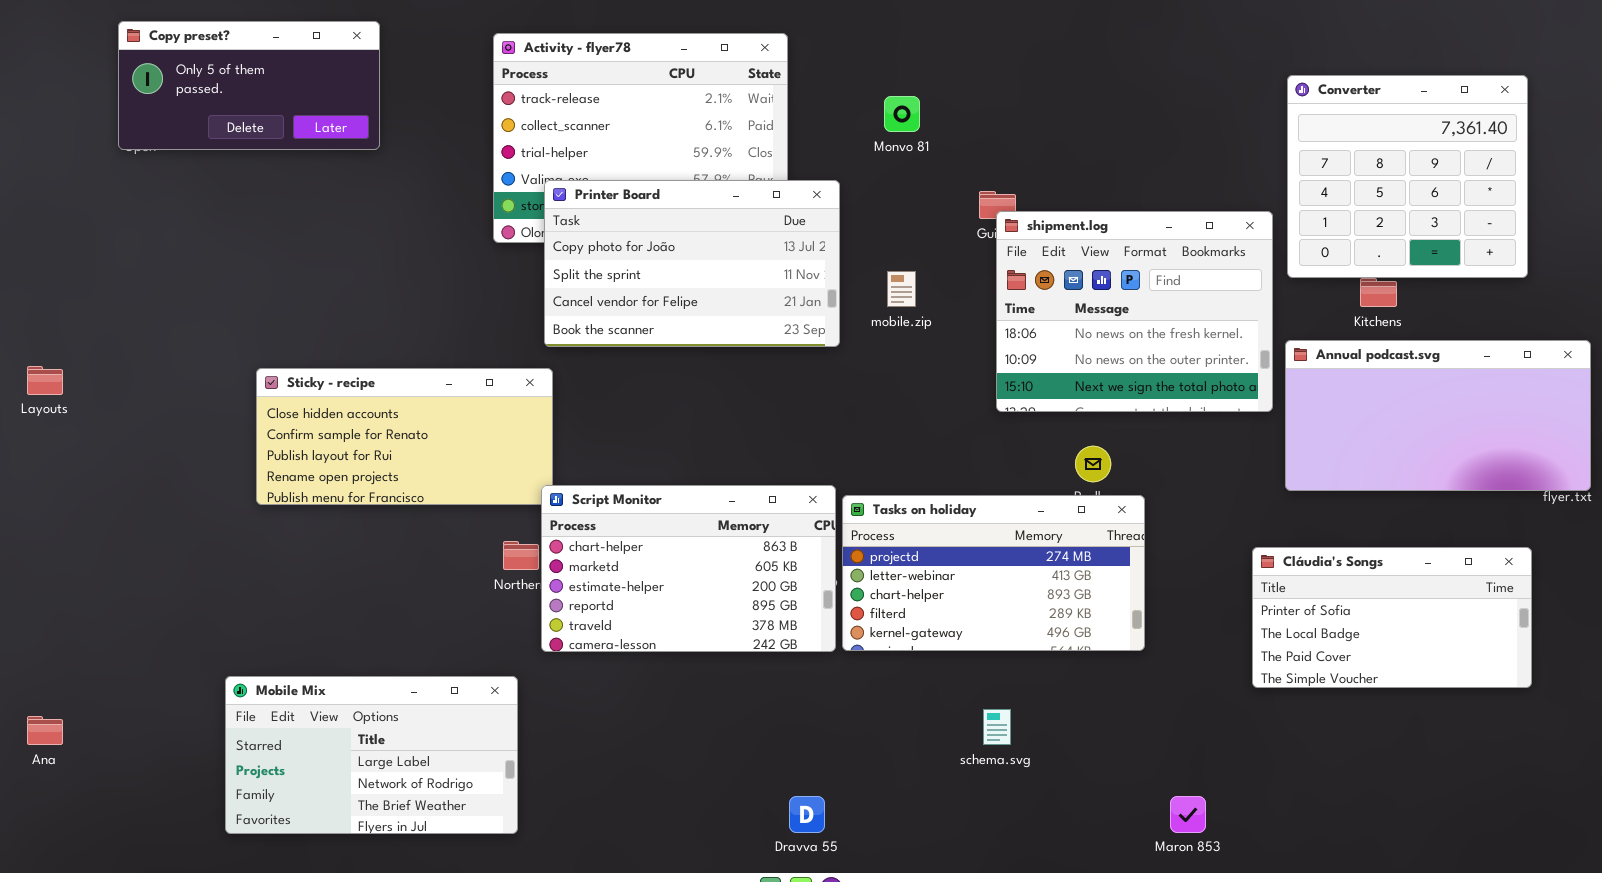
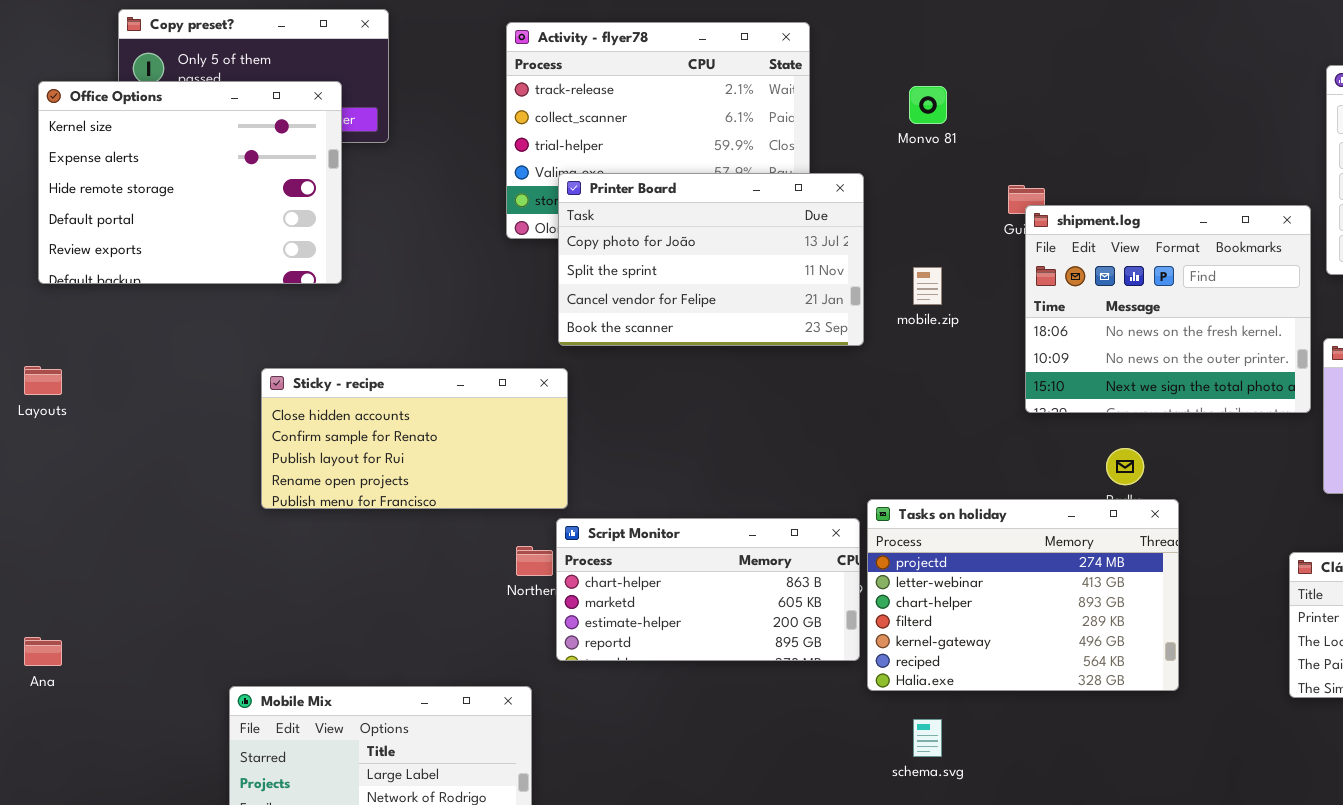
Office Options: none -> [38,81,342,284], opened
Script Monitor: [541,485,836,652] -> [556,518,860,661], resized
Tasks on holiday: [842,495,1145,651] -> [867,499,1179,691], resized
schema.svg: [983,709,1011,745] -> [913,719,942,757], moved
Ana: [27,716,63,745] -> [24,637,62,666], moved

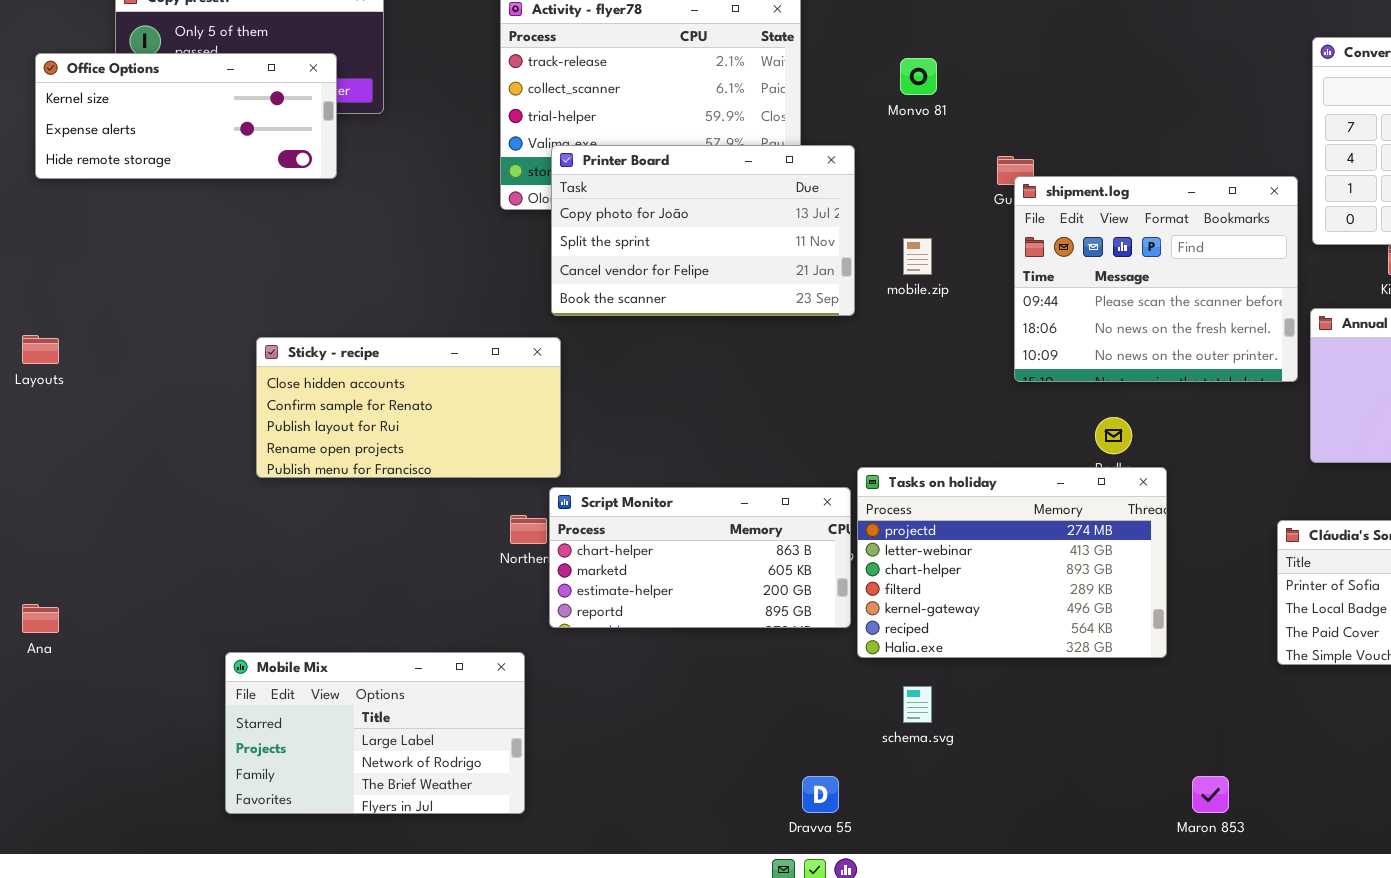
Office Options: [38,81,342,284] -> [35,53,337,179], resized
shipment.log: [1025,205,1311,413] -> [1014,176,1298,382], scrolled up 1 row

